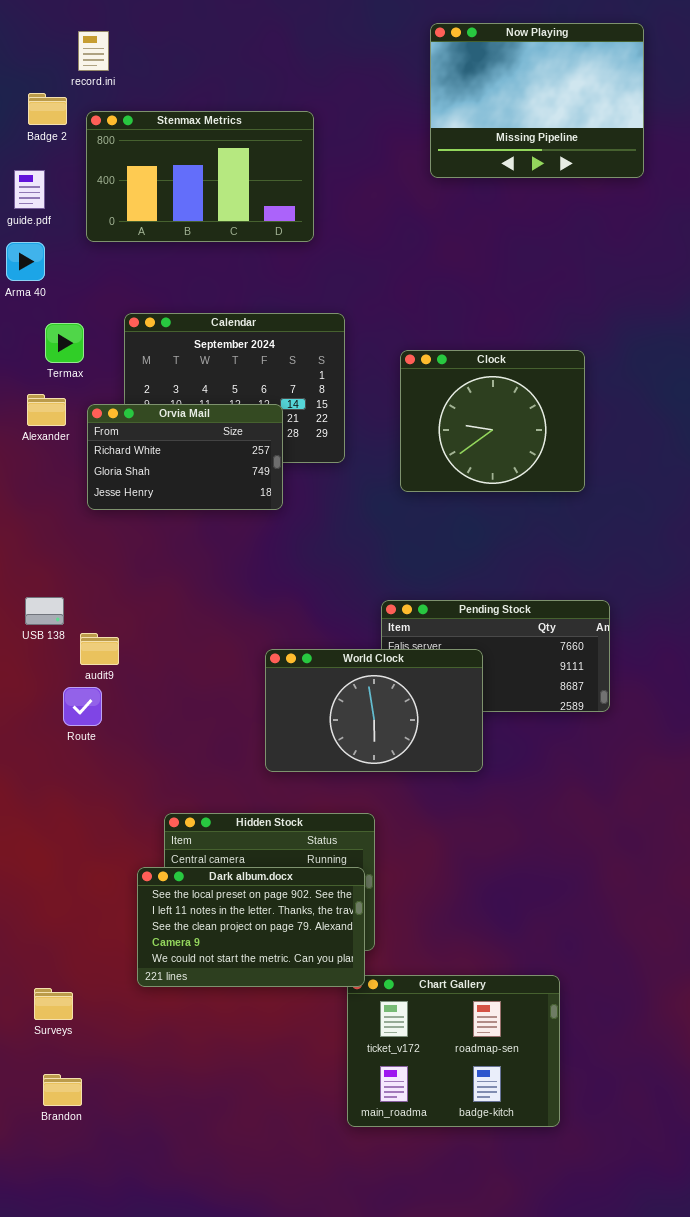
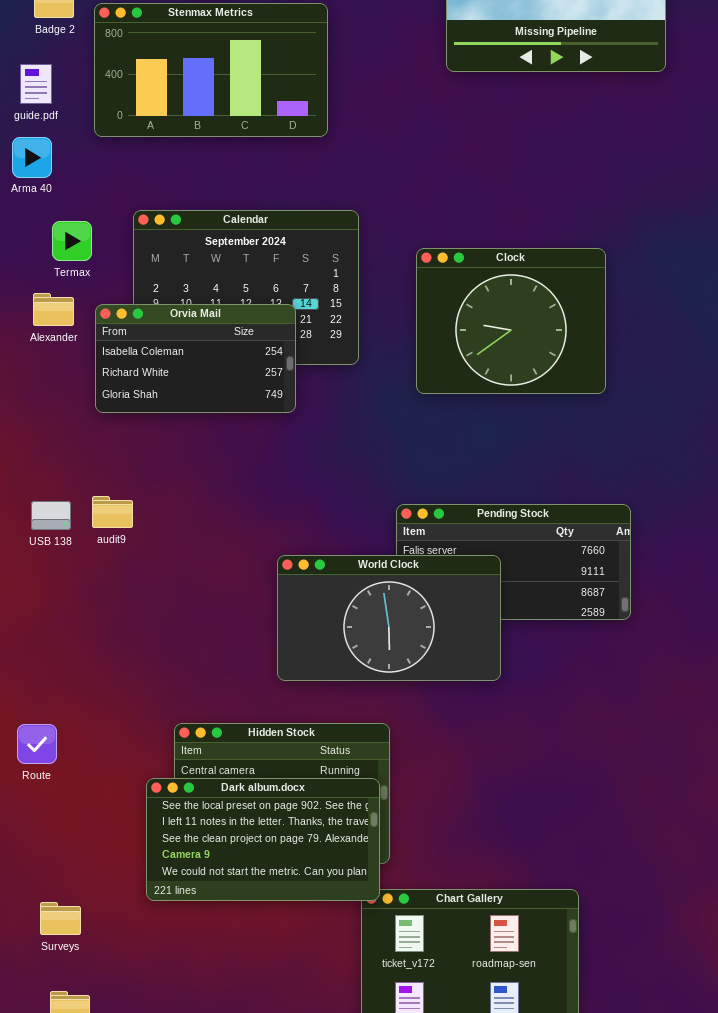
Orvia Mail: [87,404,283,510] -> [95,304,296,413], scrolled up 1 row
audit9: [80,633,119,665] -> [92,496,133,528], moved
Route: [63,687,102,726] -> [17,724,57,764], moved

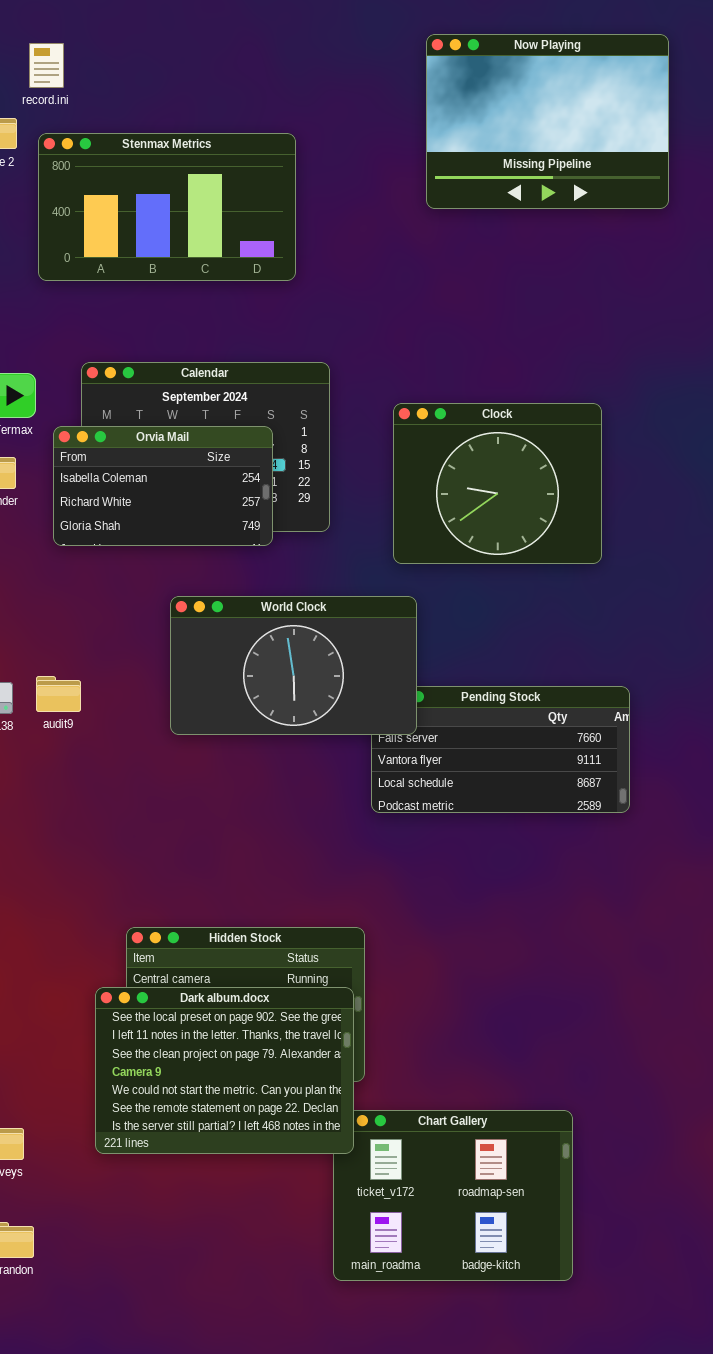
Orvia Mail: [95,304,296,413] -> [53,426,273,546], moved
World Clock: [277,555,501,681] -> [170,596,417,735], moved
Dark album.docx: [146,778,380,901] -> [95,987,354,1154], resized

